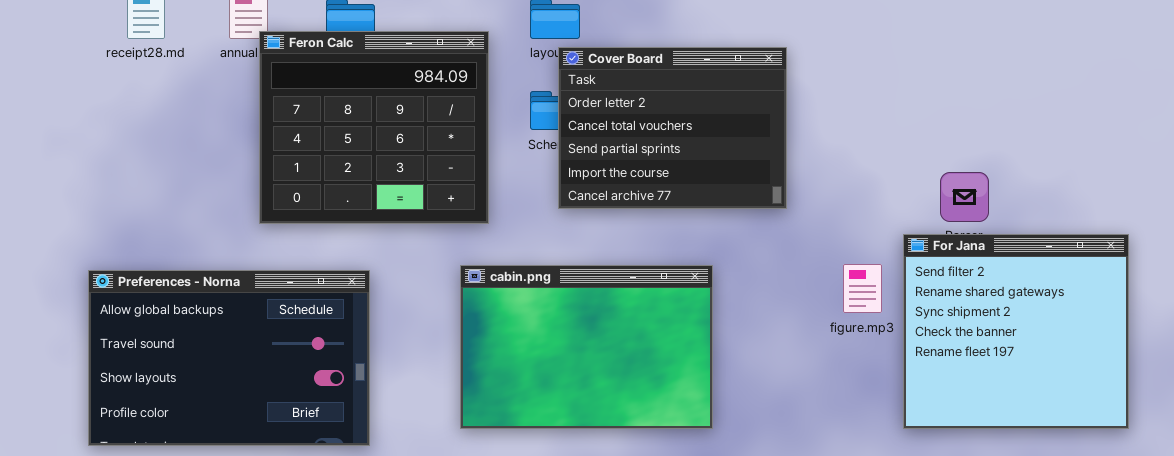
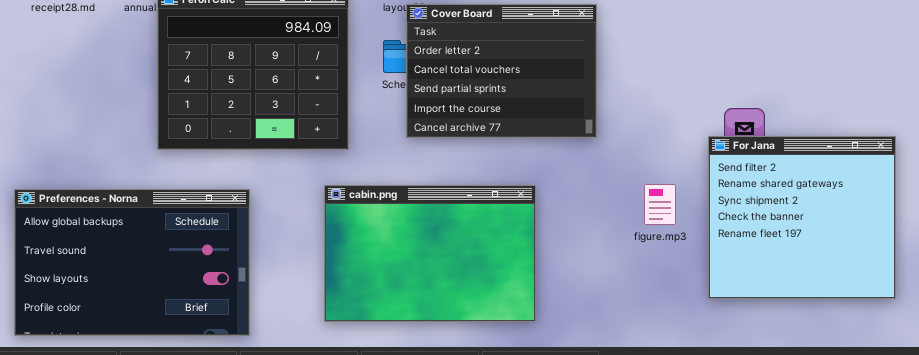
For Jana: [903,234,1129,429] -> [708,136,896,299], moved

